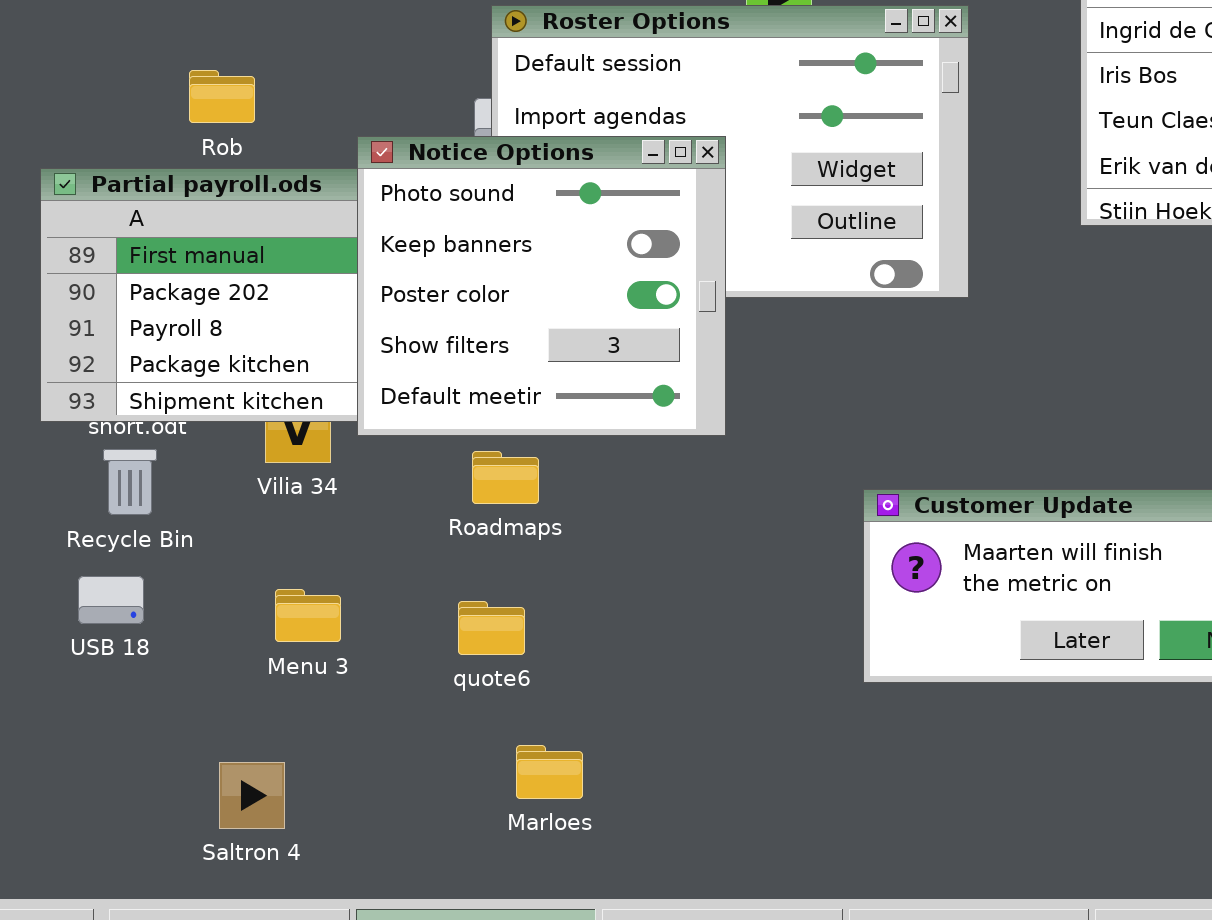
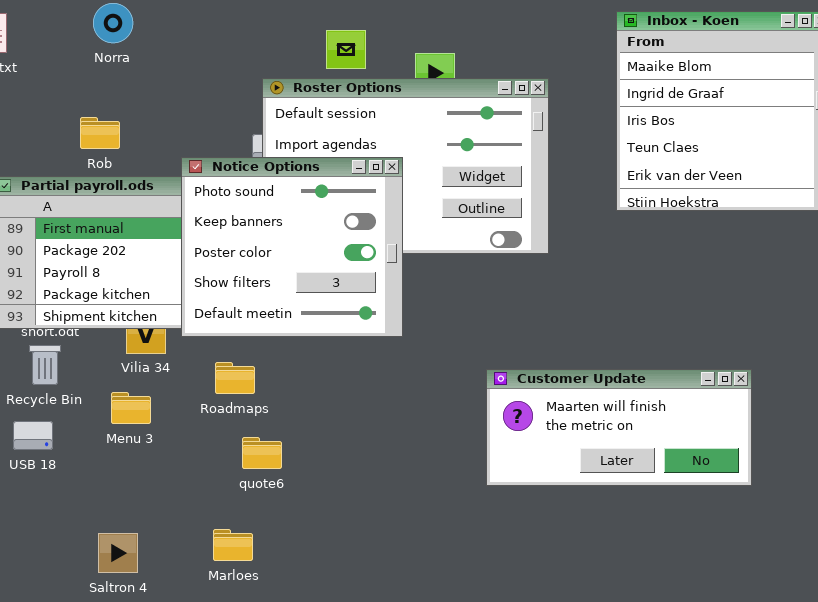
Roadmaps: [472,451,539,504] -> [215,362,255,394], moved
Menu 3: [275,589,341,642] -> [111,392,151,424], moved
Marloes: [516,745,583,799] -> [213,529,253,561], moved

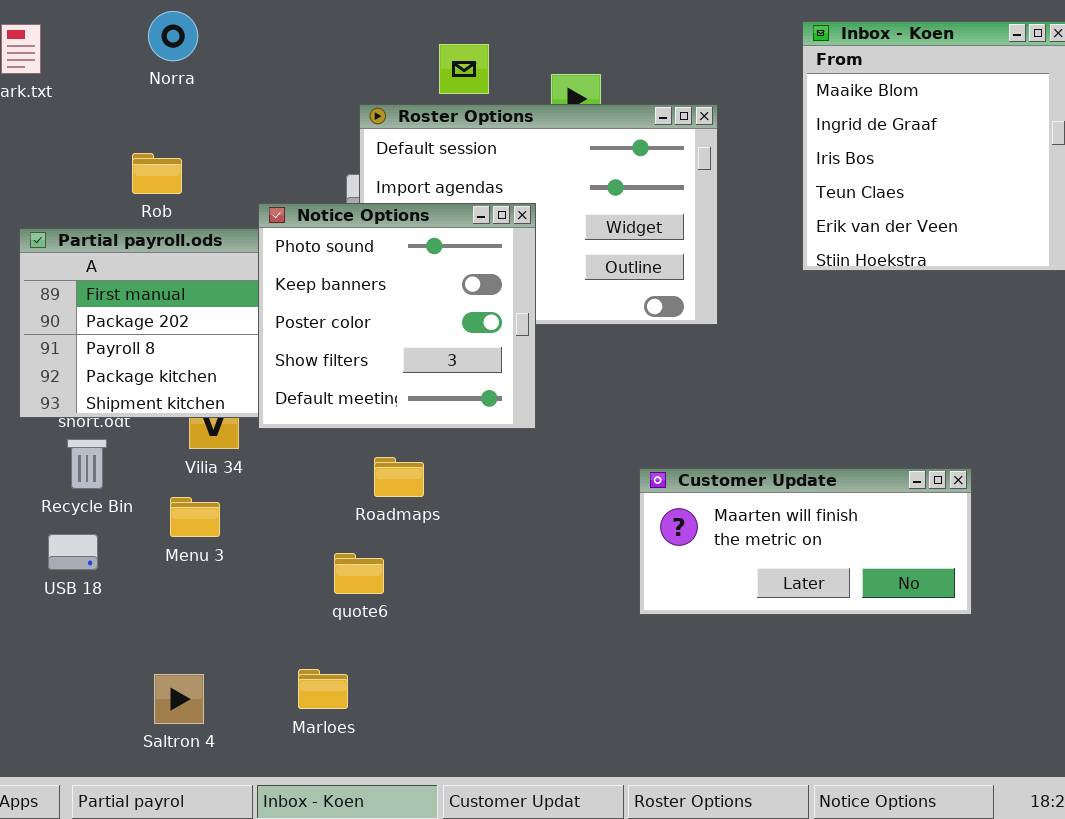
Roadmaps: [215,362,255,394] -> [374,457,424,497], moved

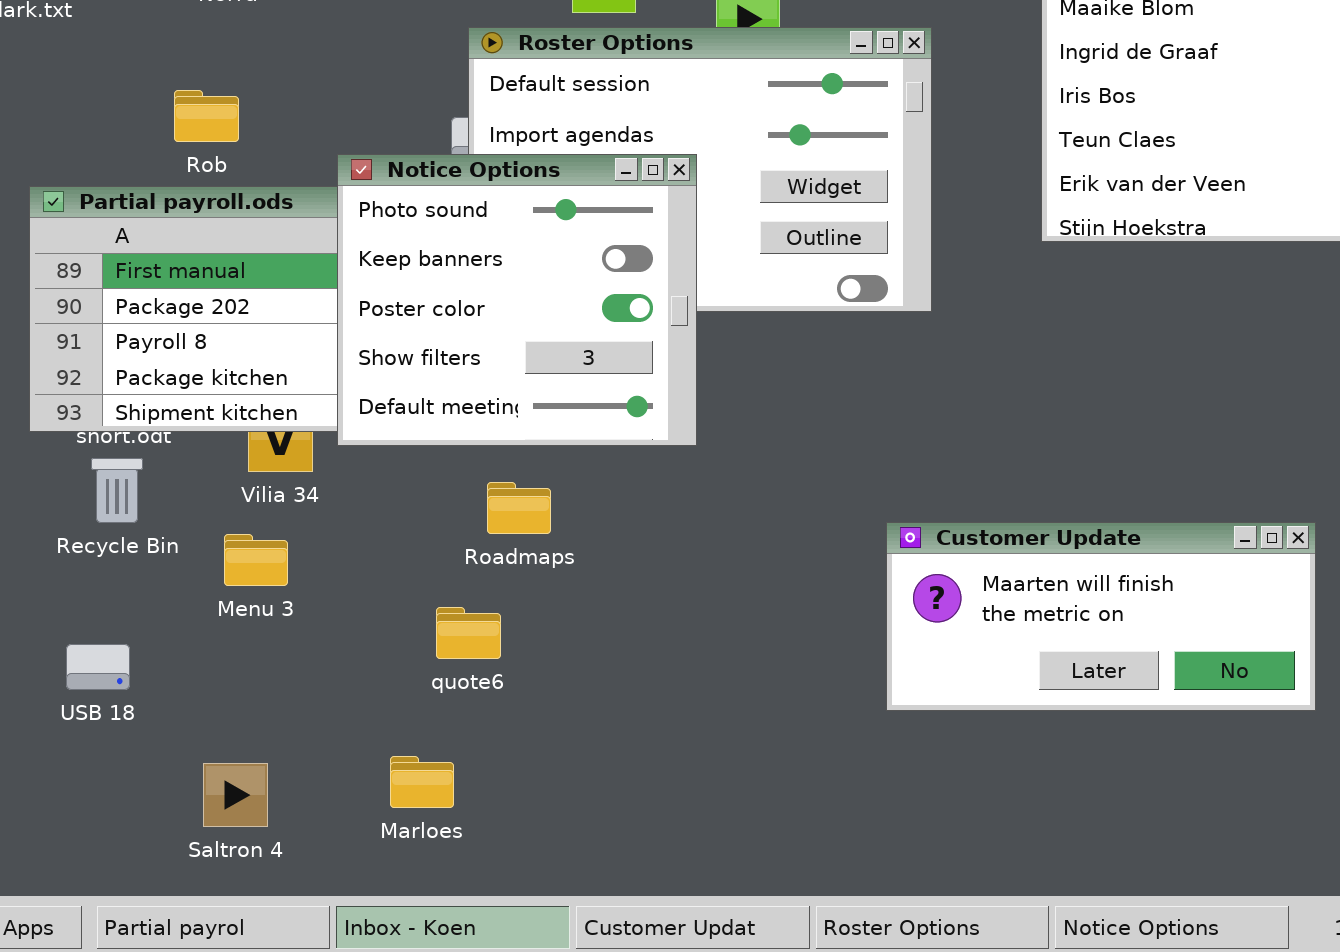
Customer Update: [639,468,972,615] -> [886,522,1316,711], moved
USB 18: [48,534,98,570] -> [66,644,130,690], moved

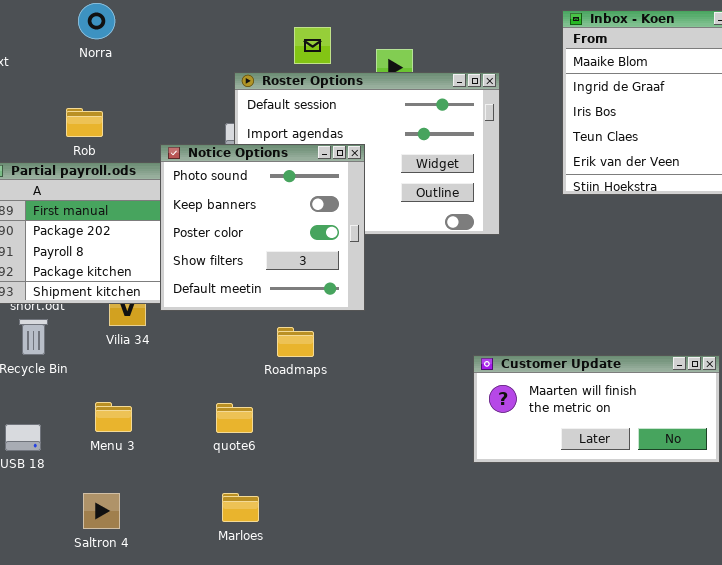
Roadmaps: [487,482,551,534] -> [277,327,314,357], moved
Menu 3: [224,534,288,586] -> [95,402,132,432], moved
Marloes: [390,756,454,808] -> [222,493,259,522], moved

